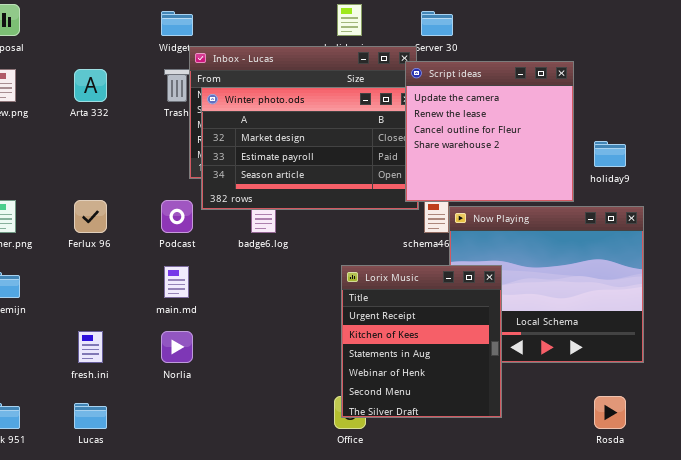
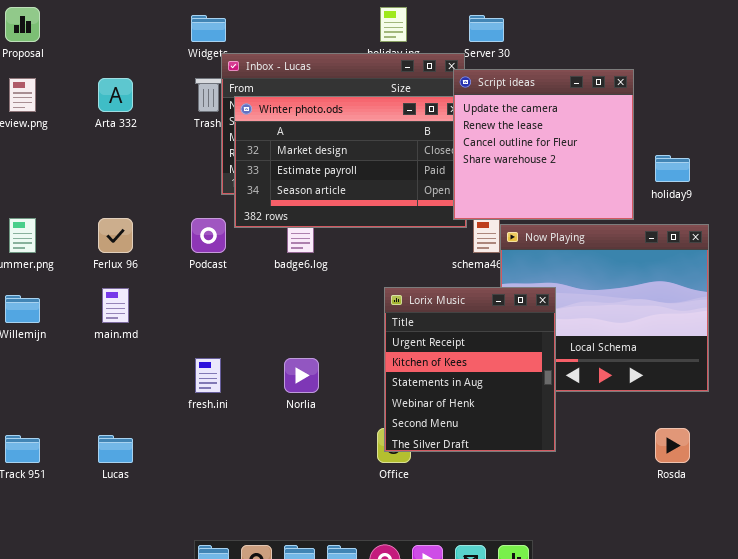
main.md: [164,266,189,298] -> [102,288,129,323], moved
fresh.ini: [78,331,103,363] -> [195,358,221,393], moved
Norlia: [161,331,193,363] -> [284,358,319,393], moved

